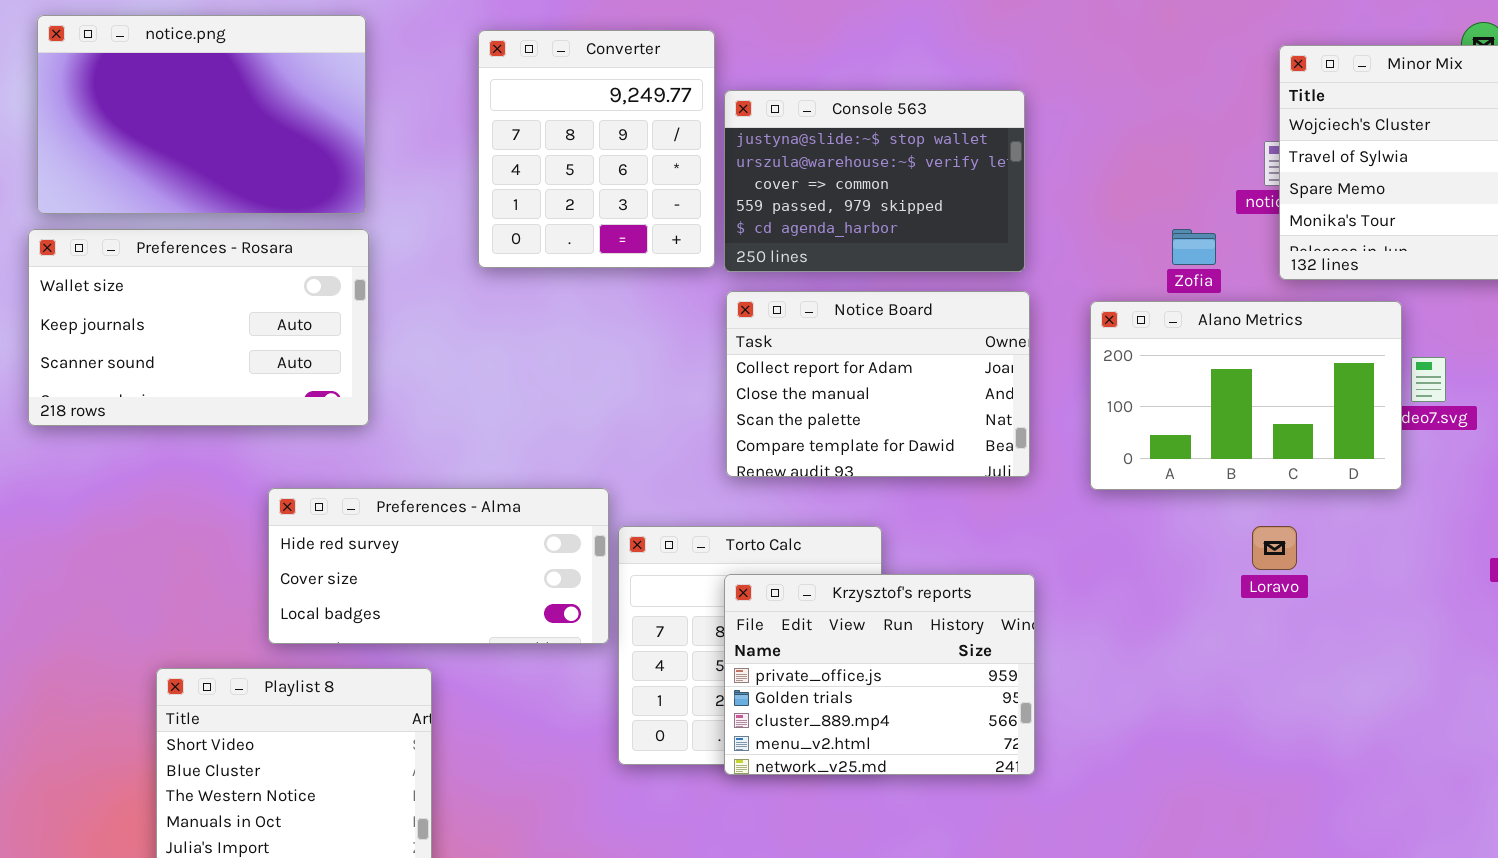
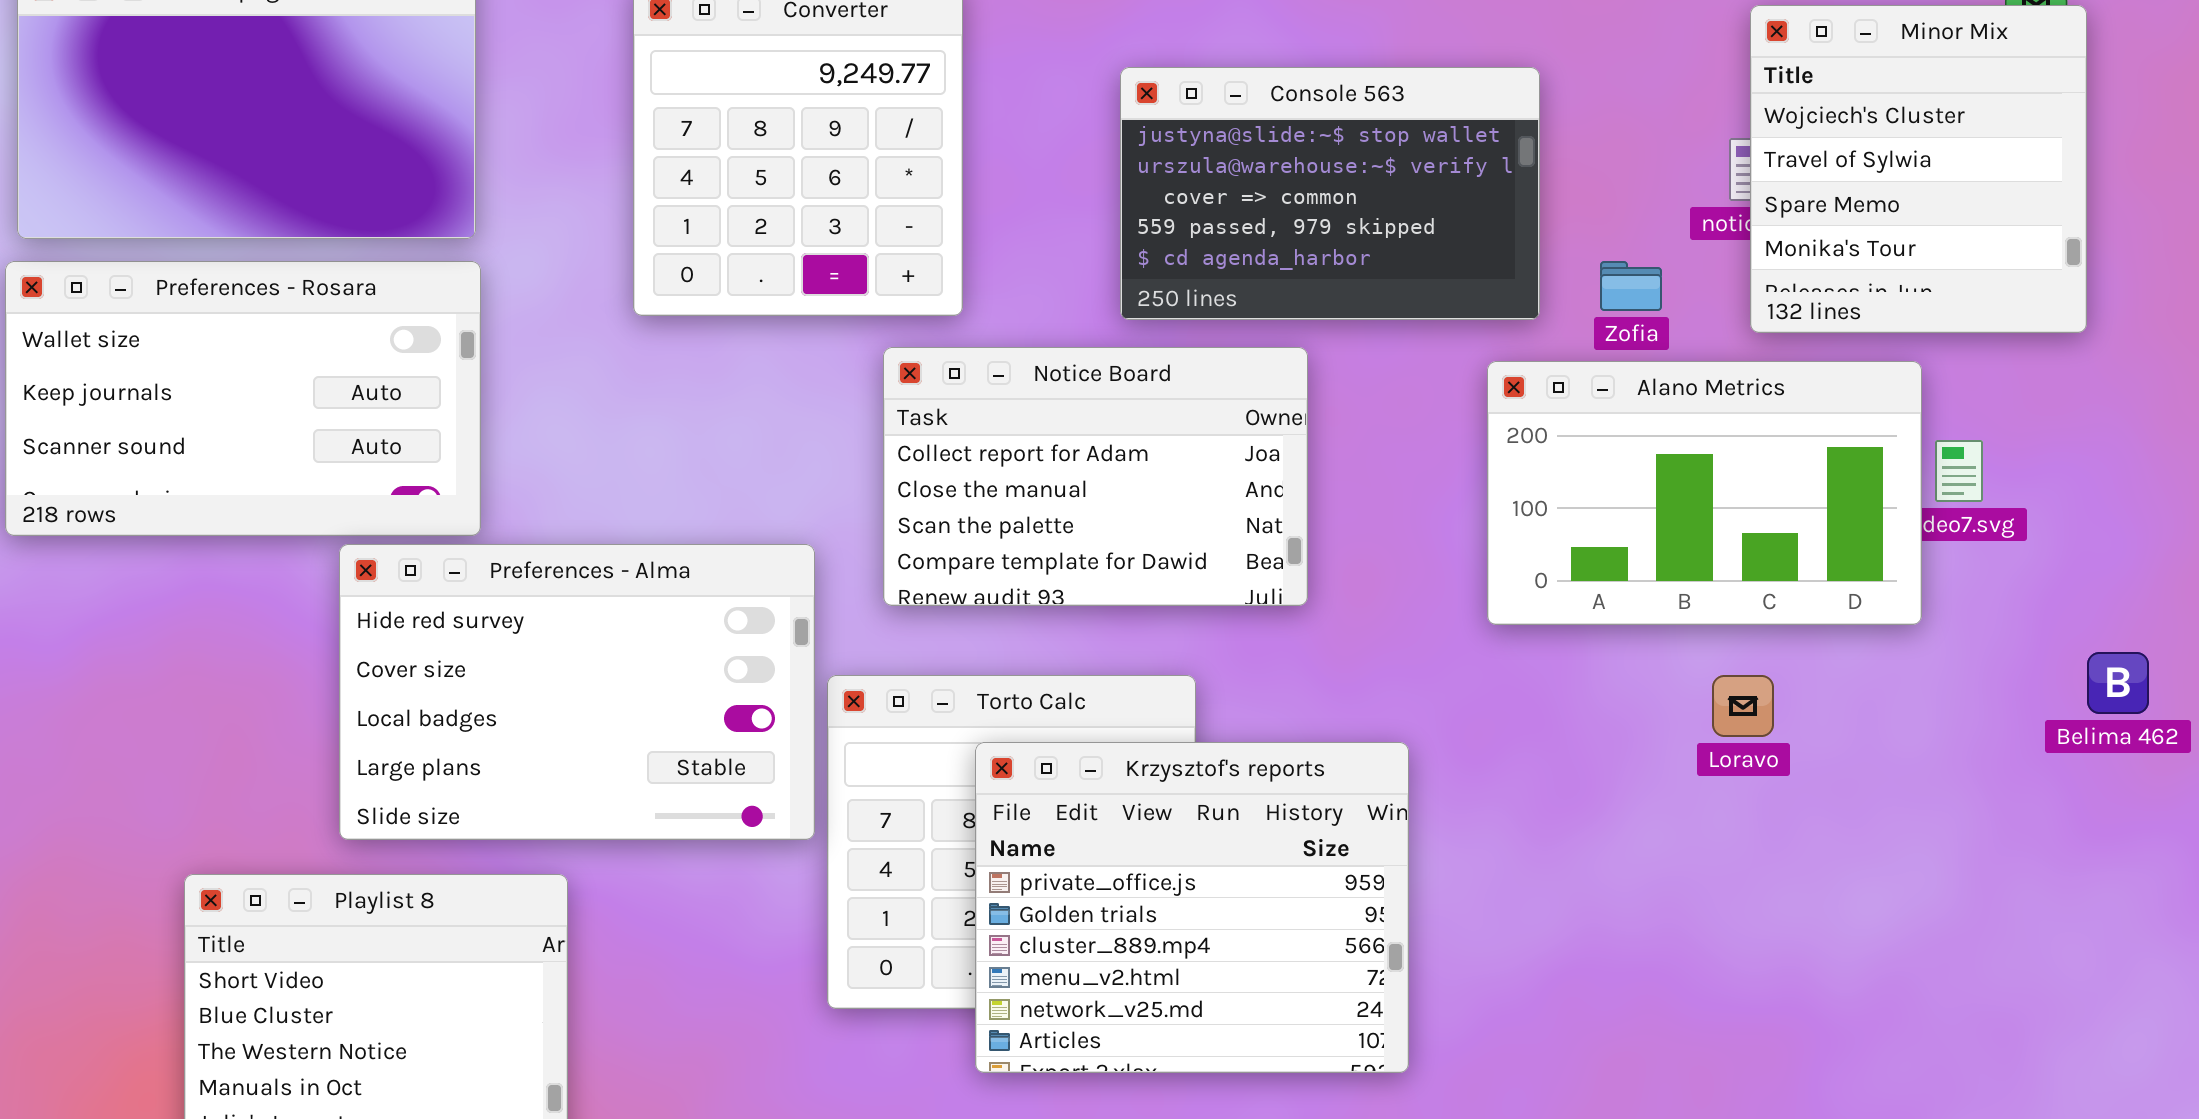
Console 563: [724,90,1025,272] -> [1120,67,1540,320], moved
Notice Board: [726,291,1030,477] -> [883,347,1308,606], moved
Preferences - Alma: [268,488,609,644] -> [339,544,815,840], resized
Krzysztof's reports: [724,574,1035,775] -> [975,742,1409,1073], resized

